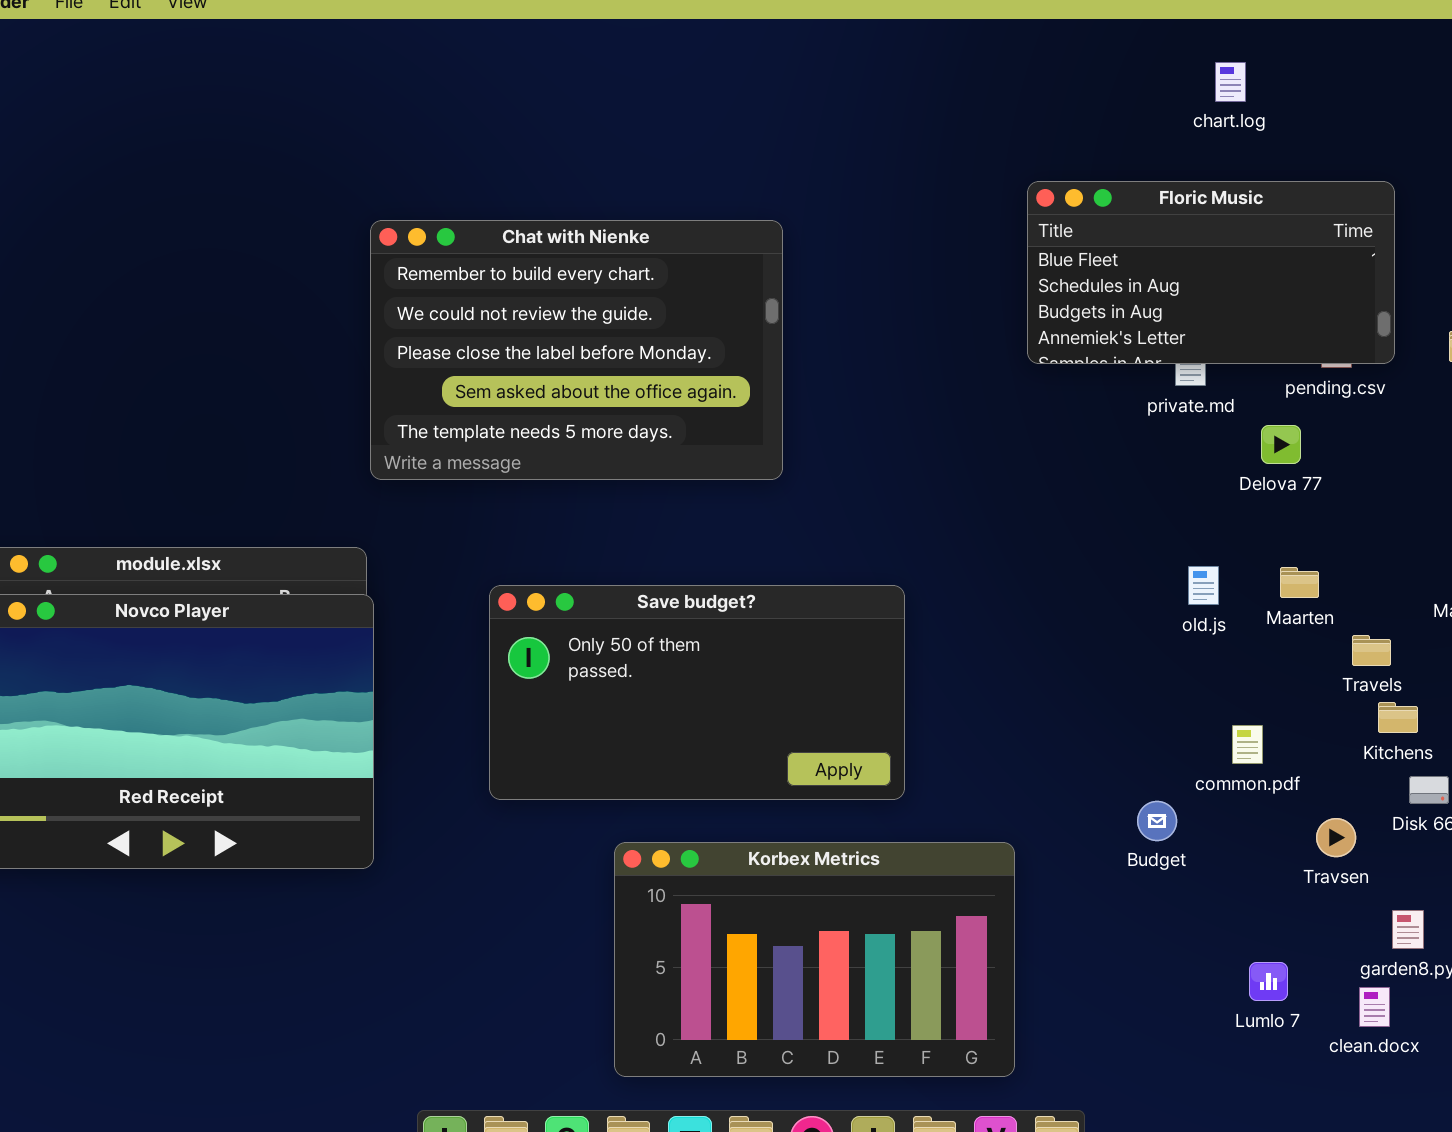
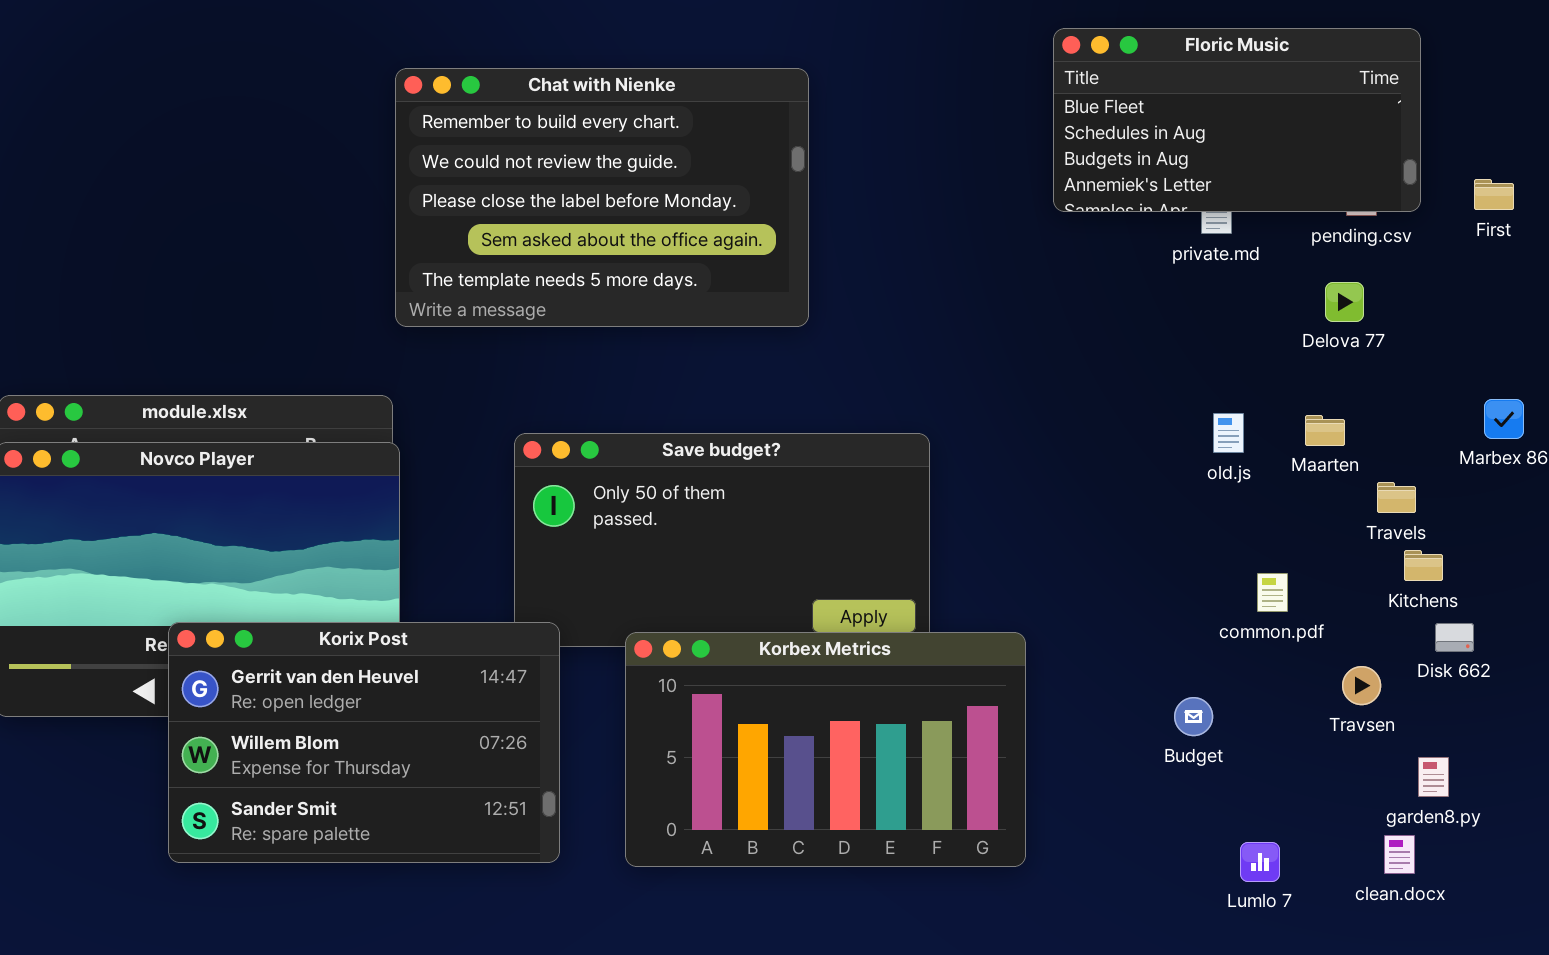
Delova 77: [1261,425,1301,464] -> [1325,282,1364,322], moved
Korix Post: none -> [168,622,560,863], opened
Budget: [1137,801,1177,841] -> [1174,697,1213,736], moved
Korbex Metrics: [614,842,1015,1077] -> [625,632,1026,867], moved
Lumlo 7: [1249,962,1288,1001] -> [1240,842,1280,882], moved

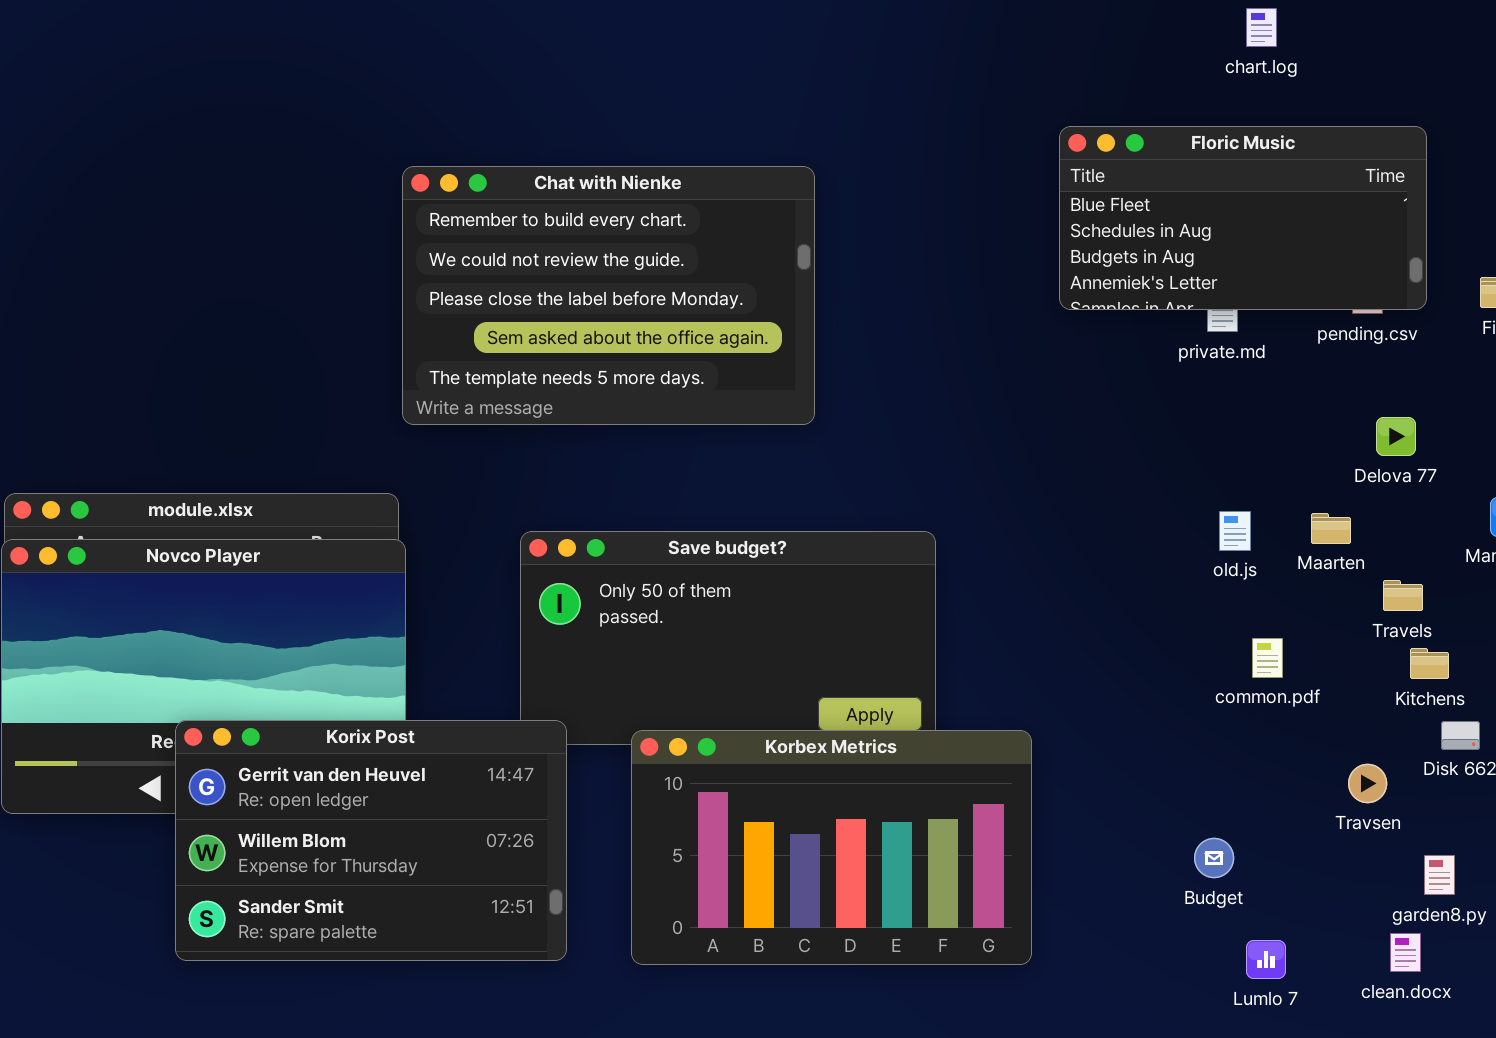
Delova 77: [1325,282,1364,322] -> [1376,417,1416,456], moved
common.pdf: [1257,573,1288,612] -> [1252,638,1283,678], moved
Budget: [1174,697,1213,736] -> [1194,838,1234,878], moved

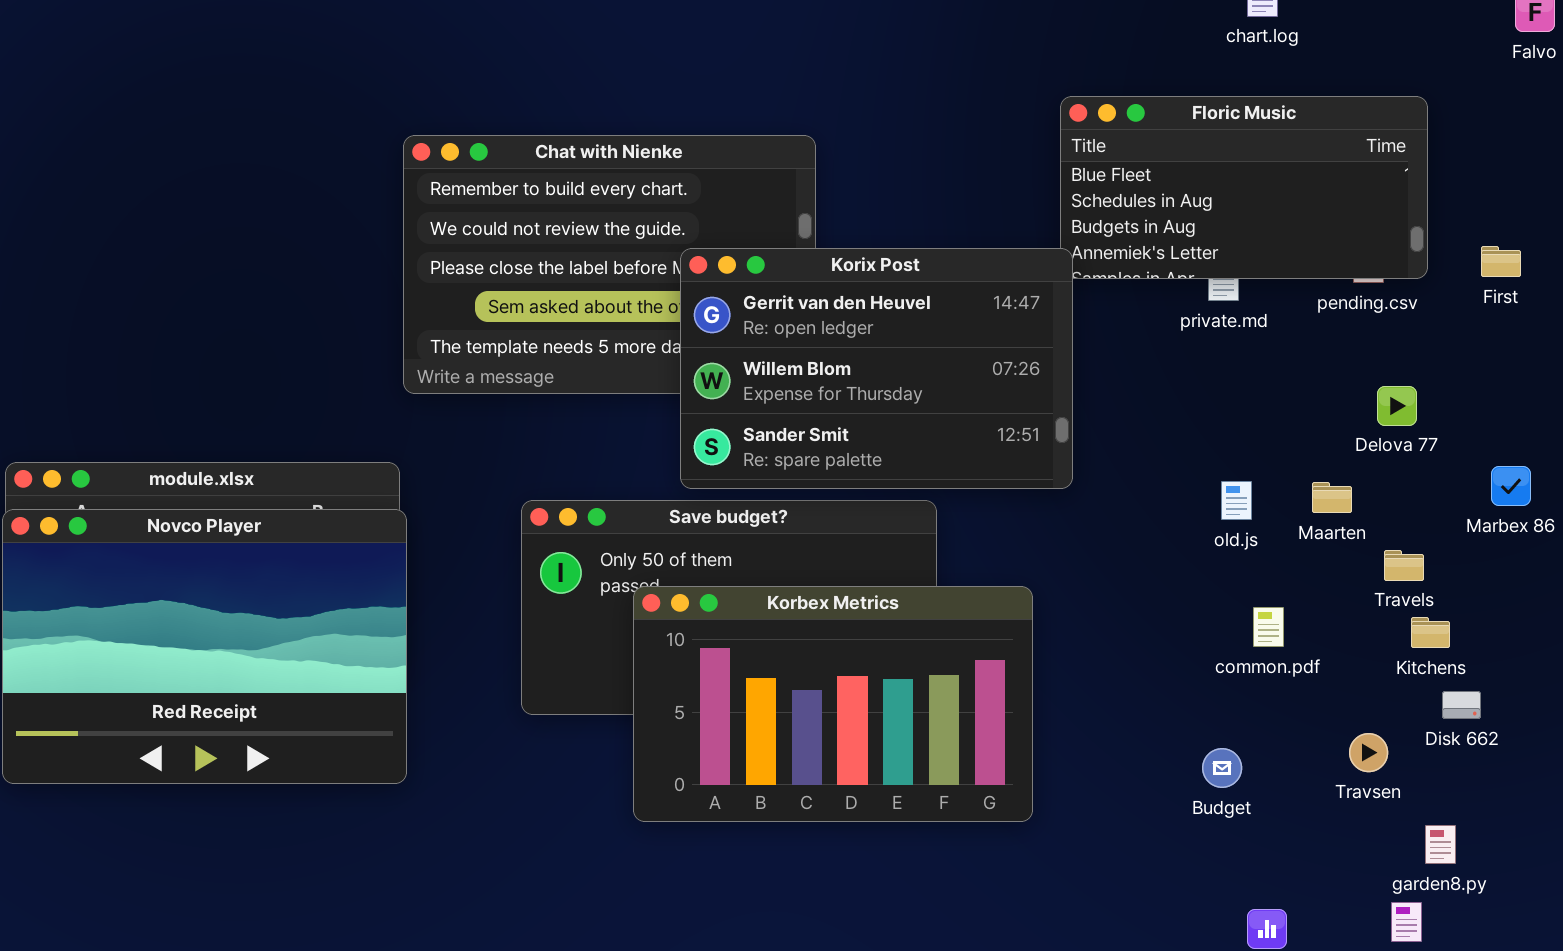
Korix Post: [175,720,567,961] -> [680,248,1073,489], moved
Korbex Metrics: [631,730,1032,965] -> [633,586,1033,822], moved
Budget: [1194,838,1234,878] -> [1202,748,1242,788], moved

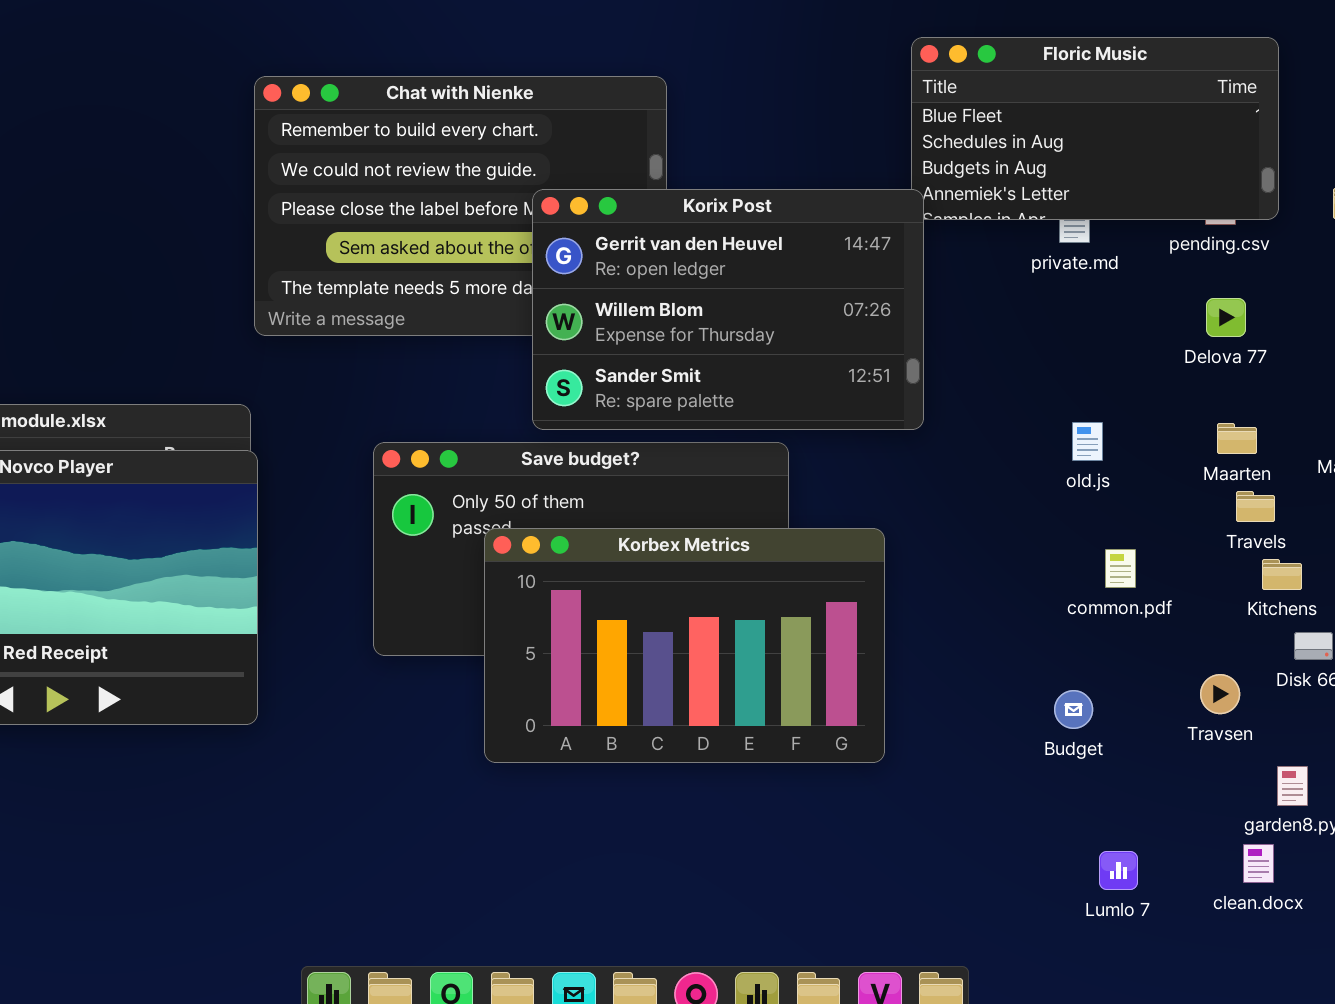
Delova 77: [1377,386,1417,426] -> [1206,298,1246,337], moved
Maarten: [1312,482,1352,513] -> [1217,423,1257,454], moved

